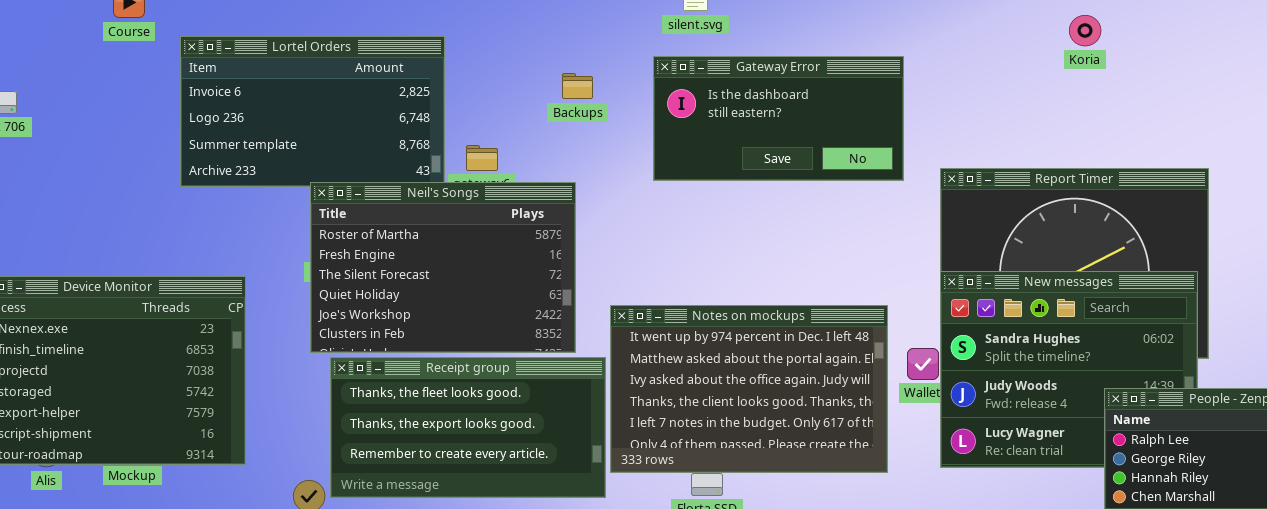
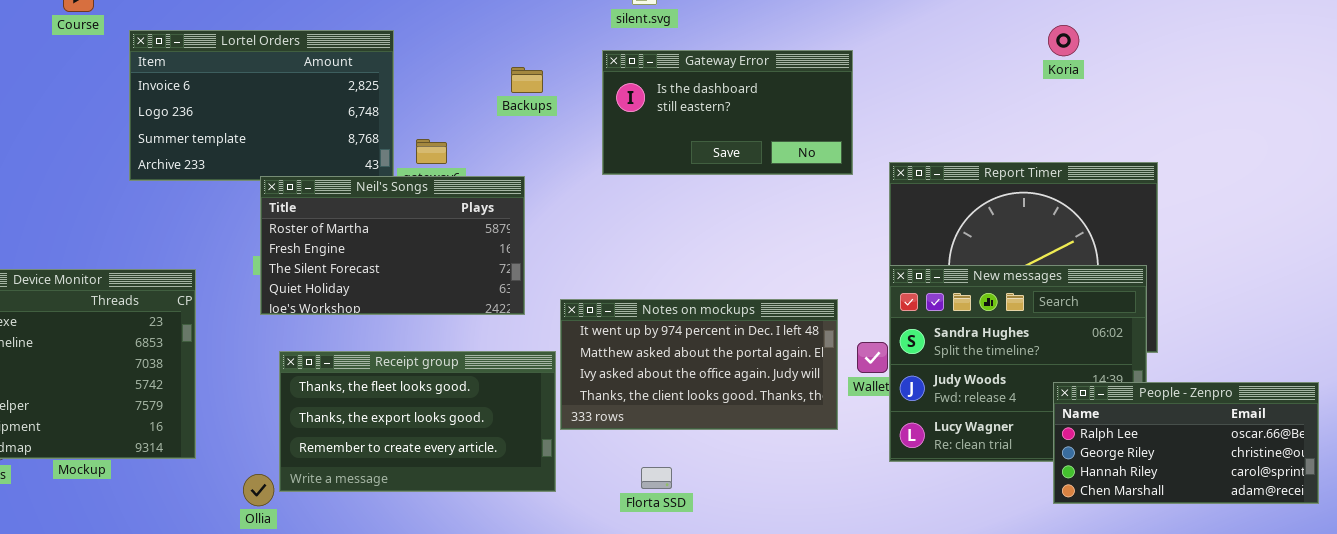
Koria: [1069,15,1101,46] -> [1048,25,1079,56], moved
Neil's Songs: [310,182,576,353] -> [260,176,525,315], resized
Notes on mockups: [610,305,888,473] -> [560,299,838,430], resized

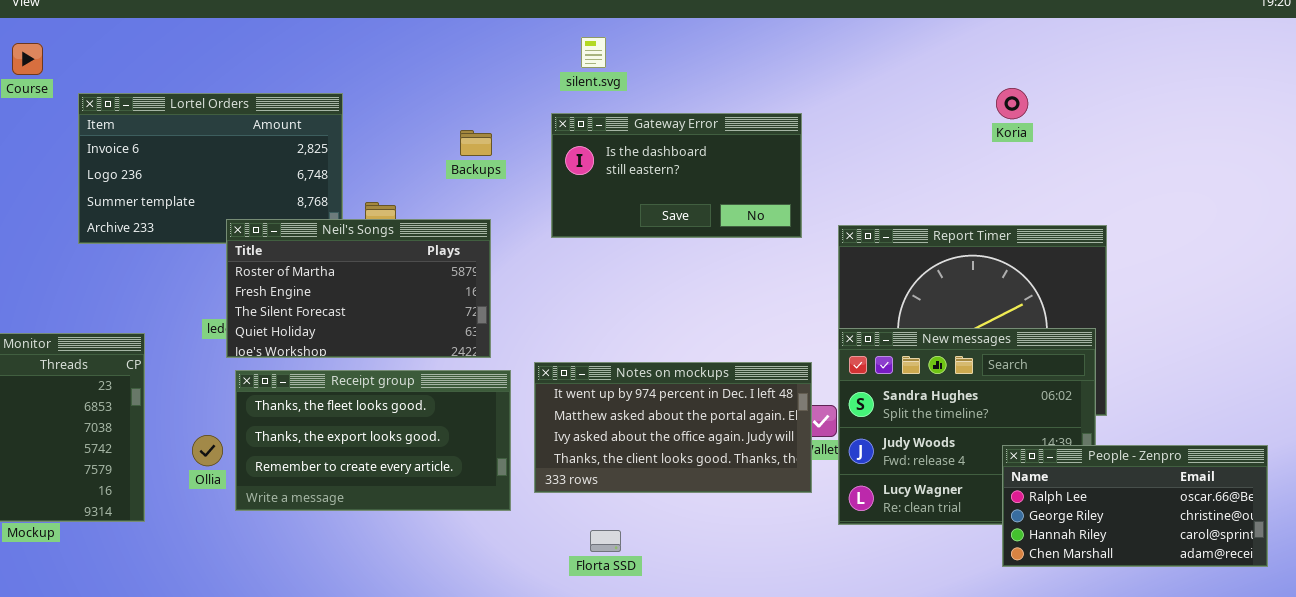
Neil's Songs: [260,176,525,315] -> [226,219,491,358], moved
Notes on mockups: [560,299,838,430] -> [534,362,812,493], moved
Receipt group: [279,351,556,492] -> [235,370,511,511], moved
Ollia: [243,474,274,506] -> [192,435,223,466], moved

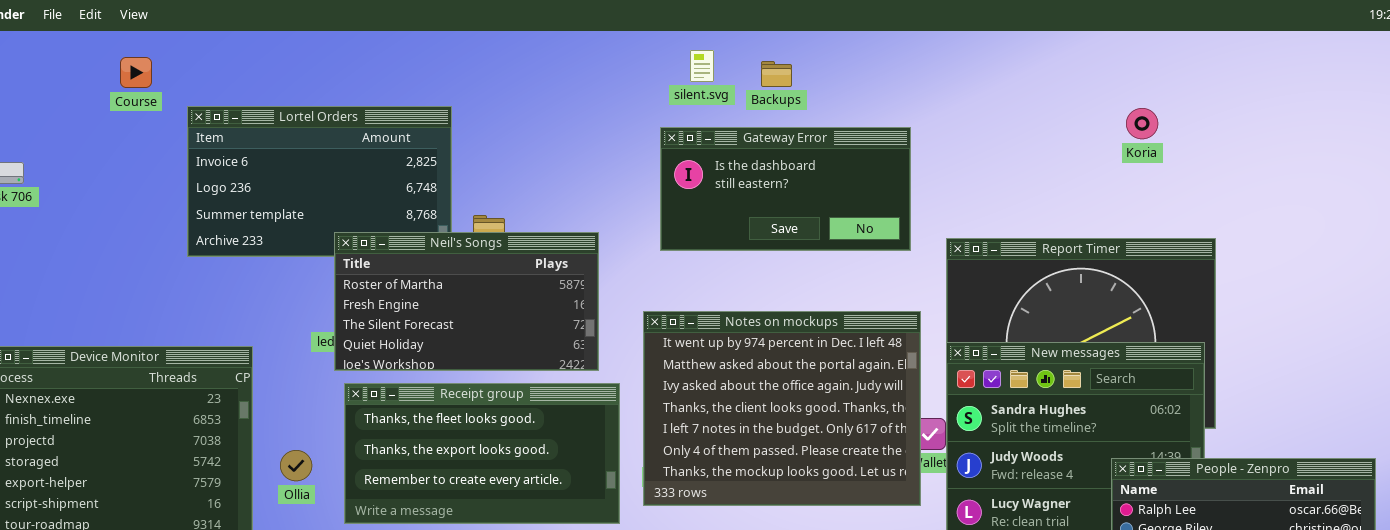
Koria: [996,88,1028,119] -> [1126,108,1158,139], moved
Backups: [460,130,492,156] -> [761,61,792,87], moved
Notes on mockups: [534,362,812,493] -> [643,311,921,506], resized
Ollia: [192,435,223,466] -> [280,450,312,481], moved

